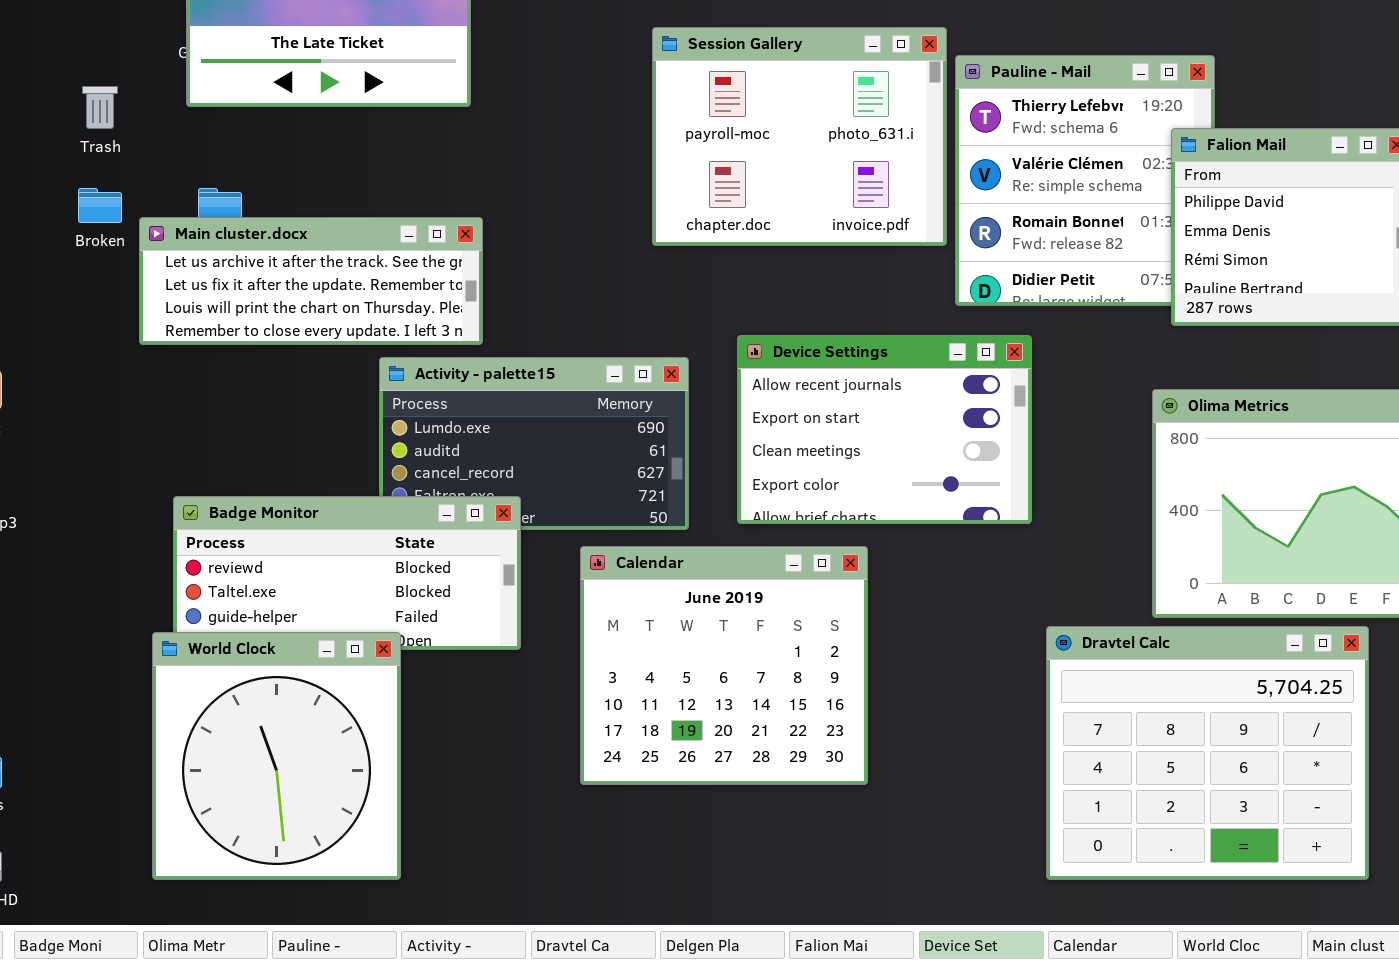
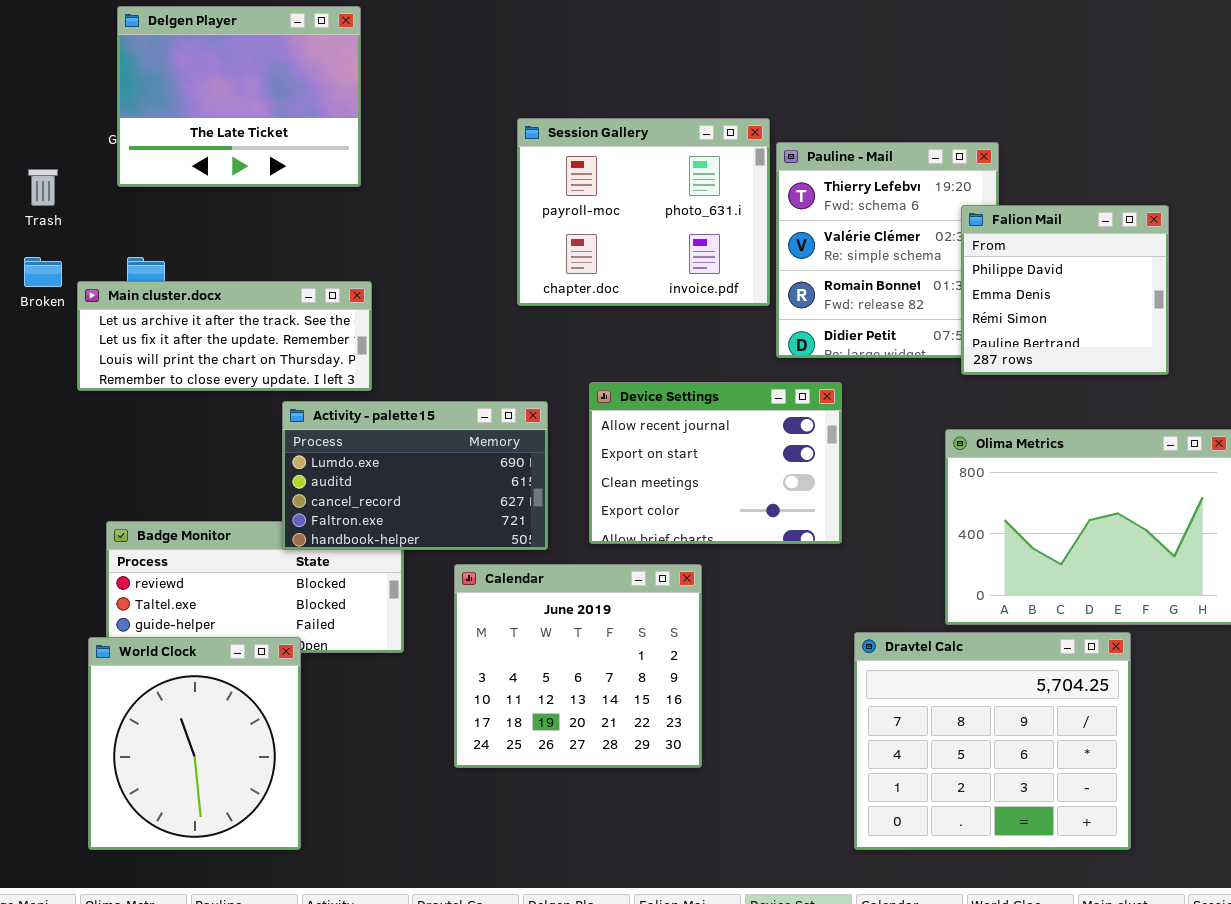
Activity - palette15: [379,357,689,530] -> [282,401,548,550], raised

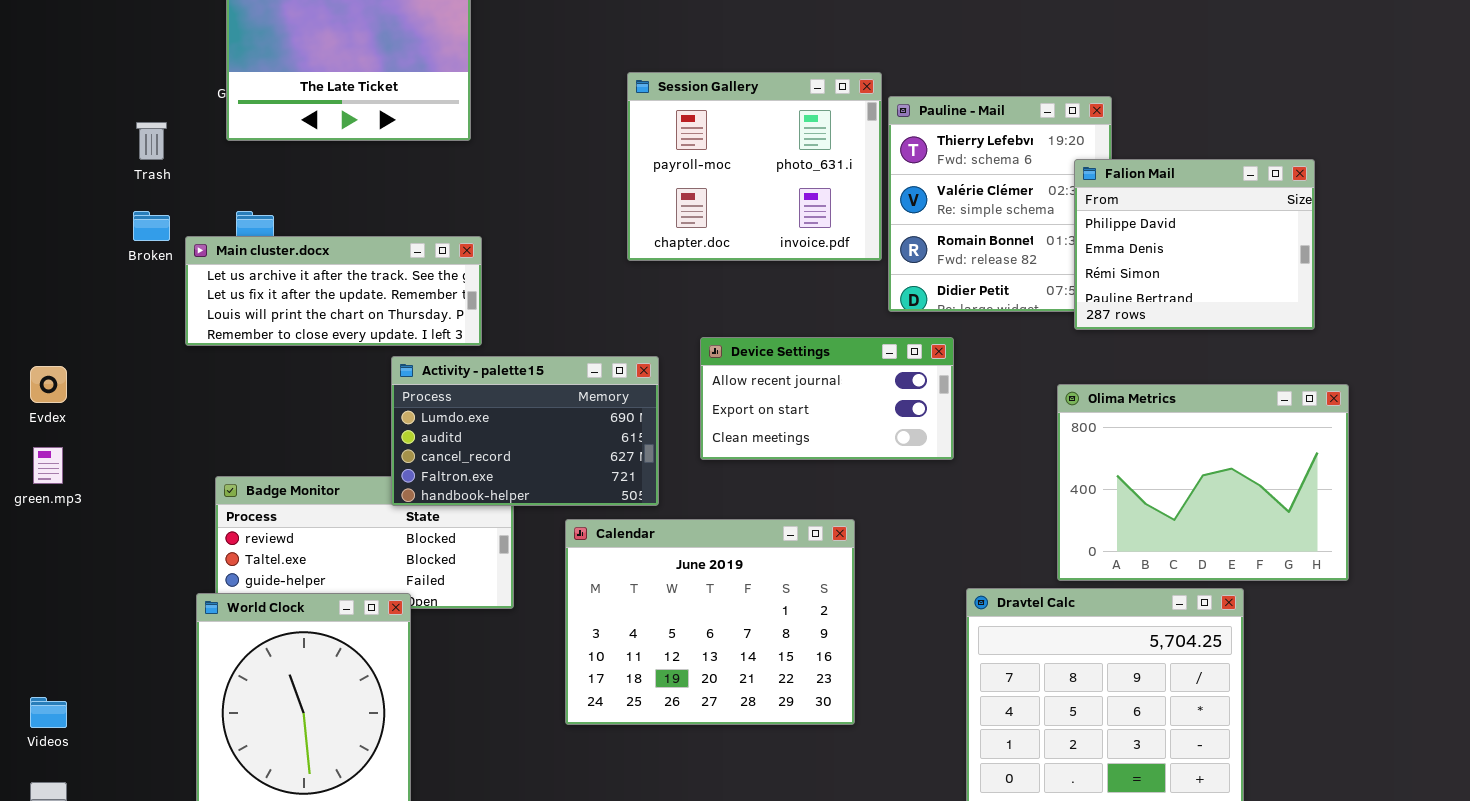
Falion Mail: [961,205,1169,375] -> [1074,159,1315,330], resized
Device Settings: [589,382,842,544] -> [700,337,954,460], resized
Calendar: [454,564,702,768] -> [565,519,855,725], resized

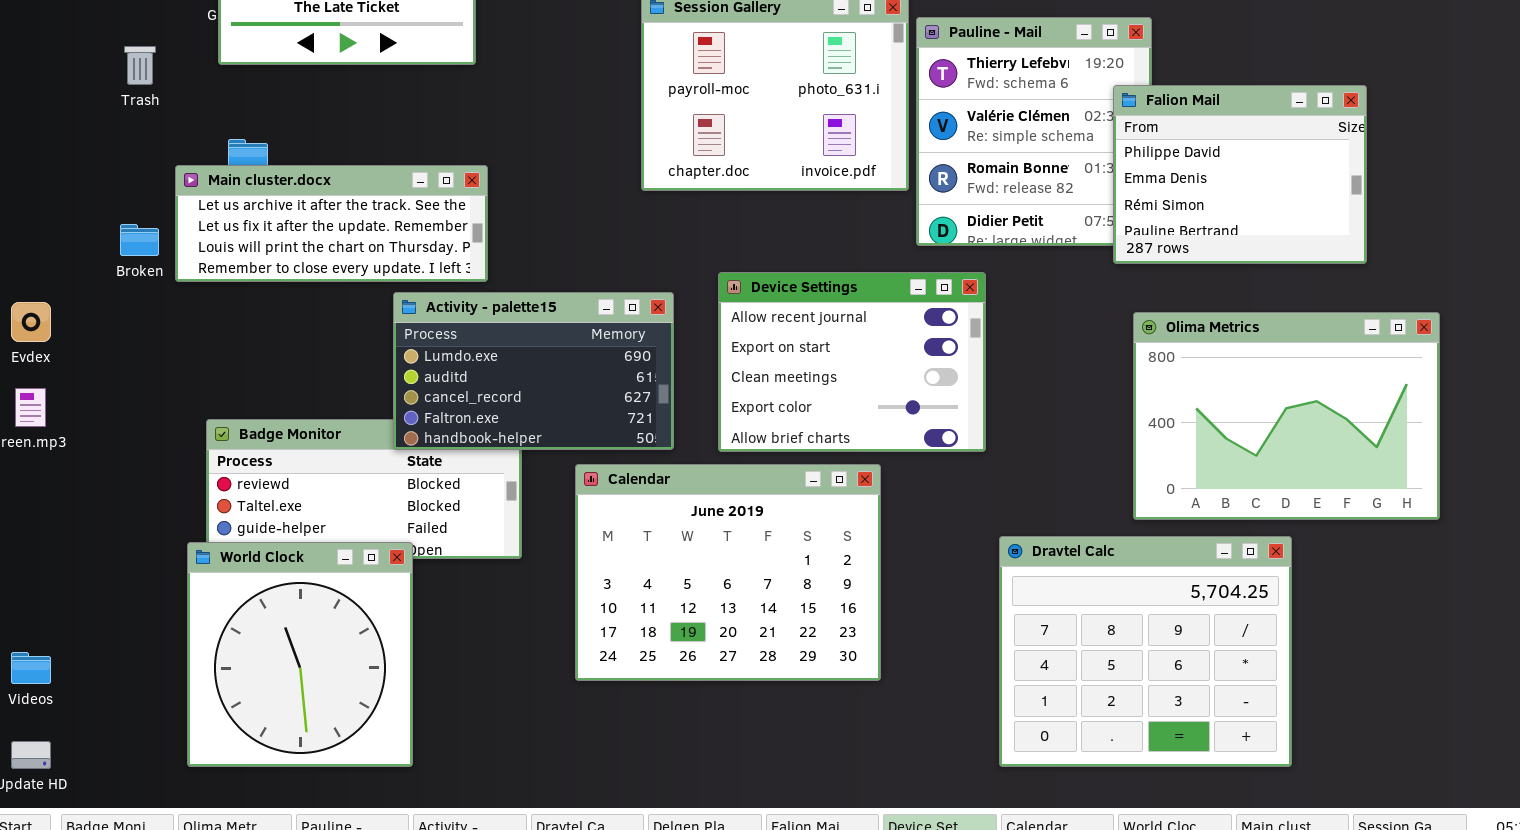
Broken: [133,211,170,241] -> [120,224,159,256], moved
Device Settings: [700,337,954,460] -> [718,272,986,452], resized
Olima Metrics: [1057,384,1349,581] -> [1133,312,1440,520], moved

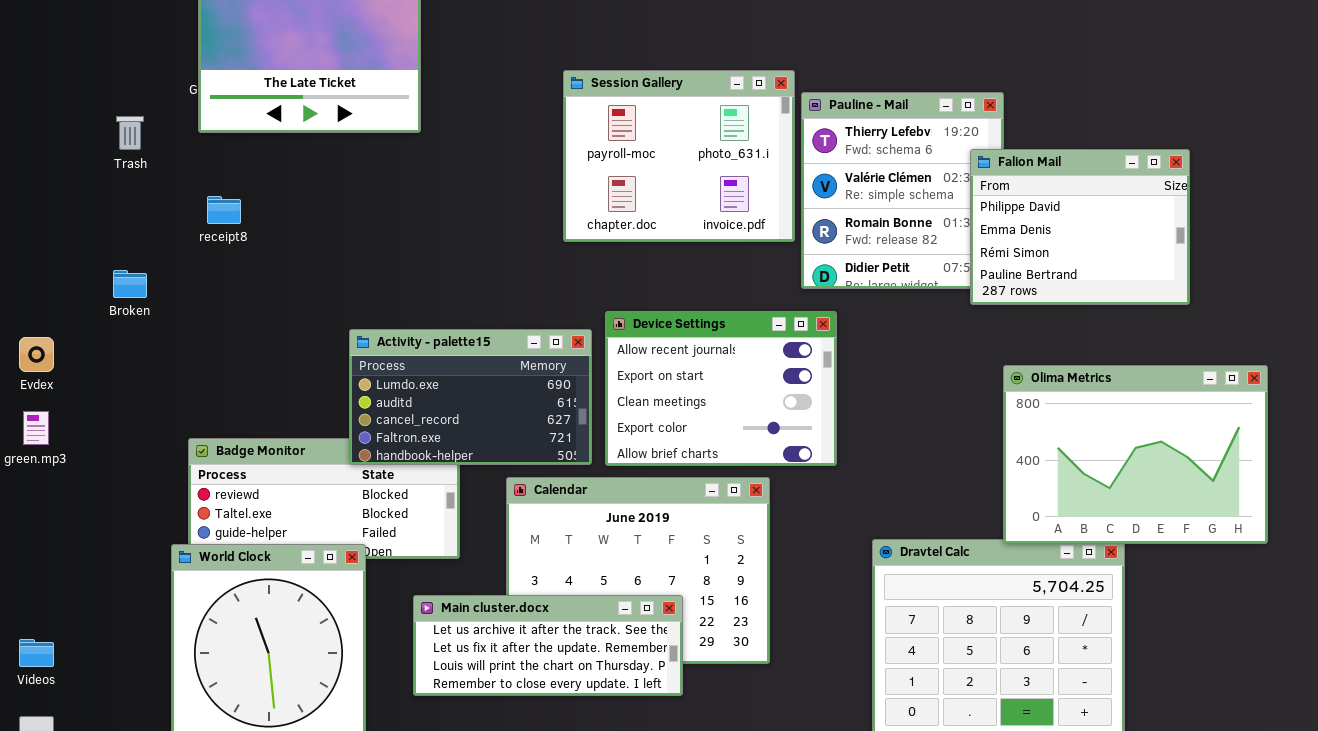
Main cluster.docx: [175,165,488,282] -> [413,595,683,696], moved
Device Settings: [718,272,986,452] -> [605,311,837,466], moved
Olima Metrics: [1133,312,1440,520] -> [1003,365,1268,544], moved

